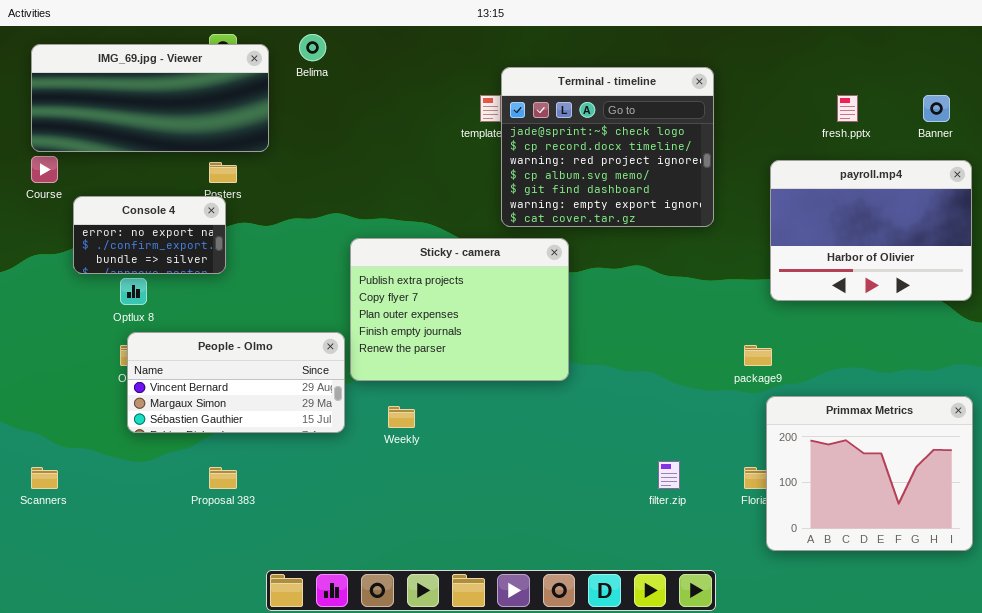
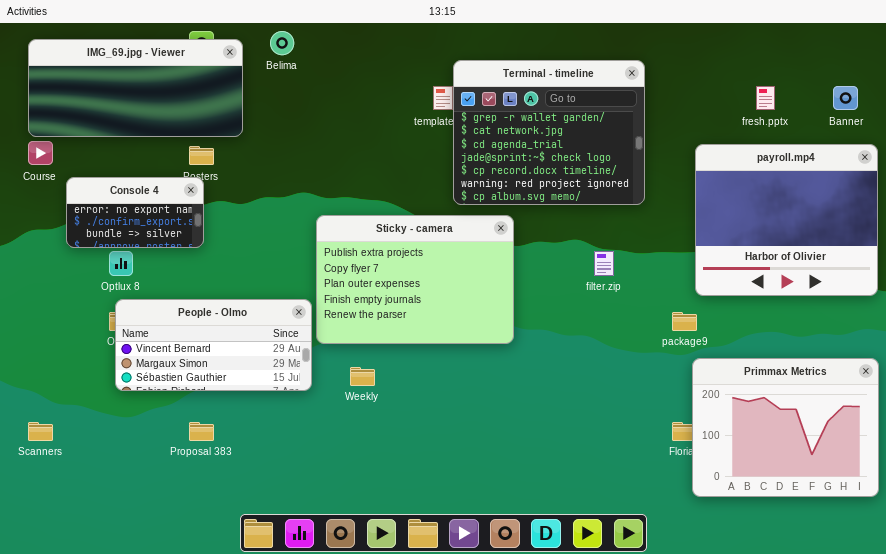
Terminal - timeline: [501,67,714,227] -> [453,60,645,205], scrolled up 3 rows
payroll.mp4: [770,160,972,301] -> [695,144,878,296], resized
filter.zip: [658,461,680,489] -> [594,251,614,276], moved

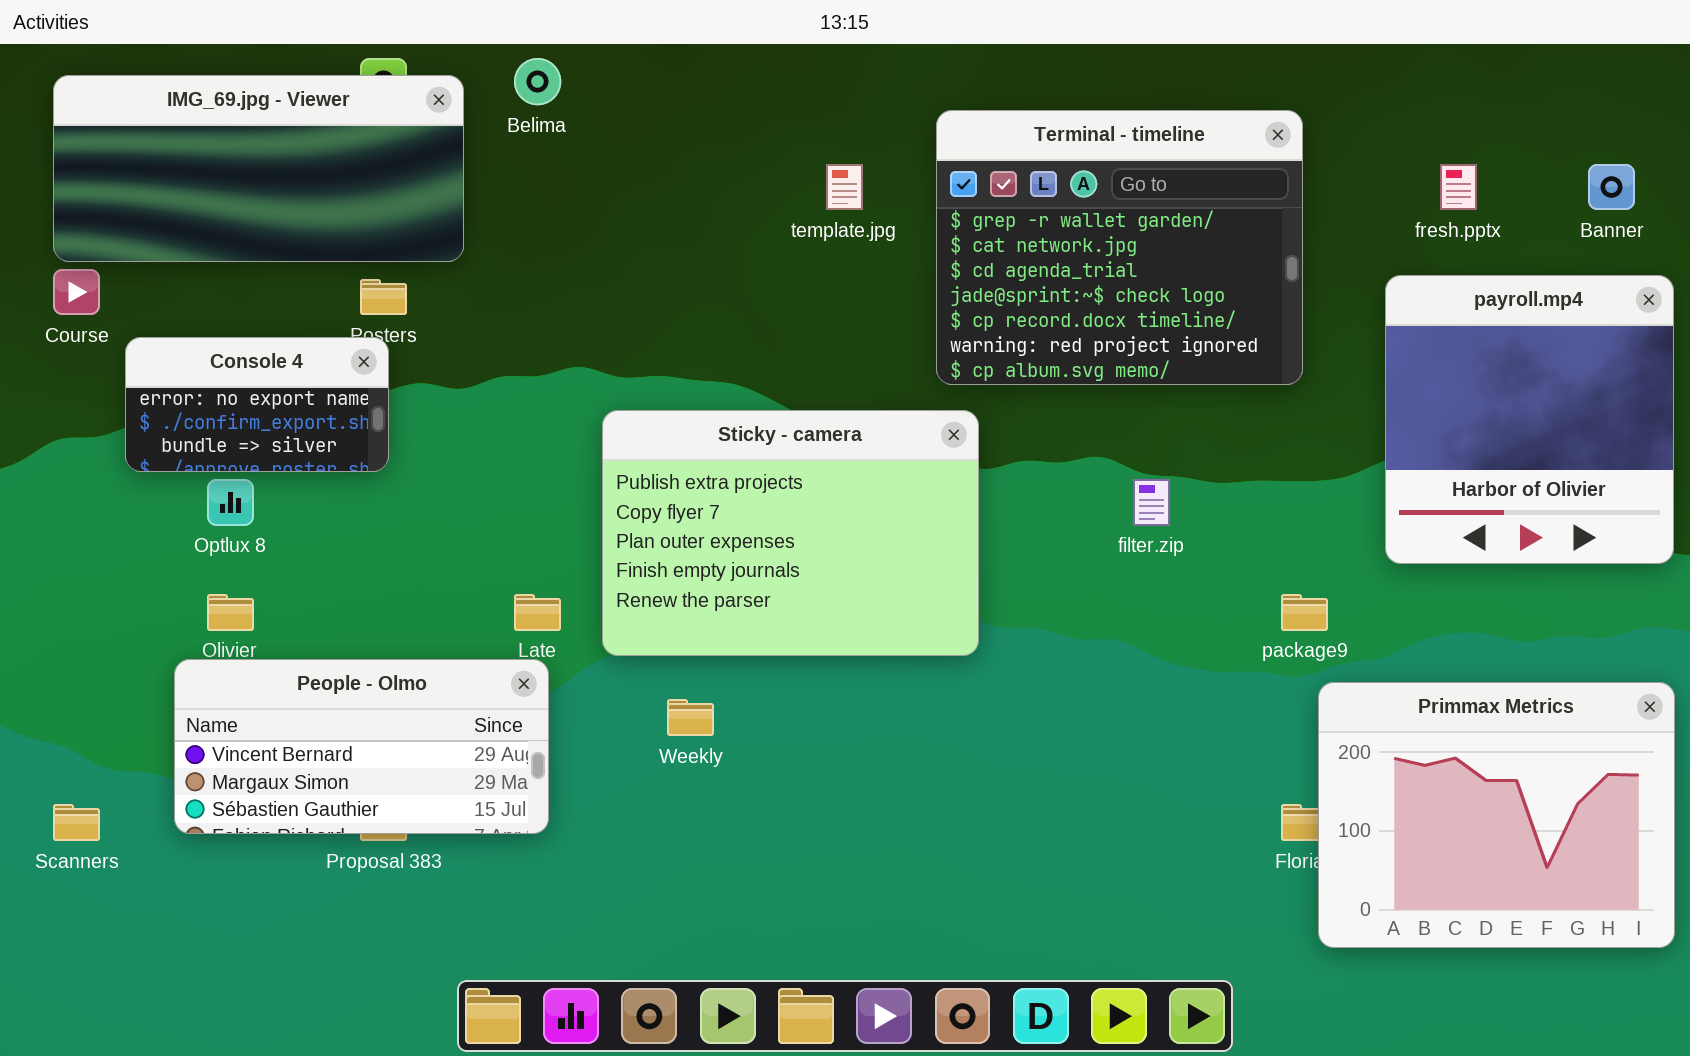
Terminal - timeline: [453,60,645,205] -> [936,110,1303,385], moved
payroll.mp4: [695,144,878,296] -> [1385,275,1674,564], resized
People - Olmo: [115,299,312,391] -> [174,659,549,834], moved

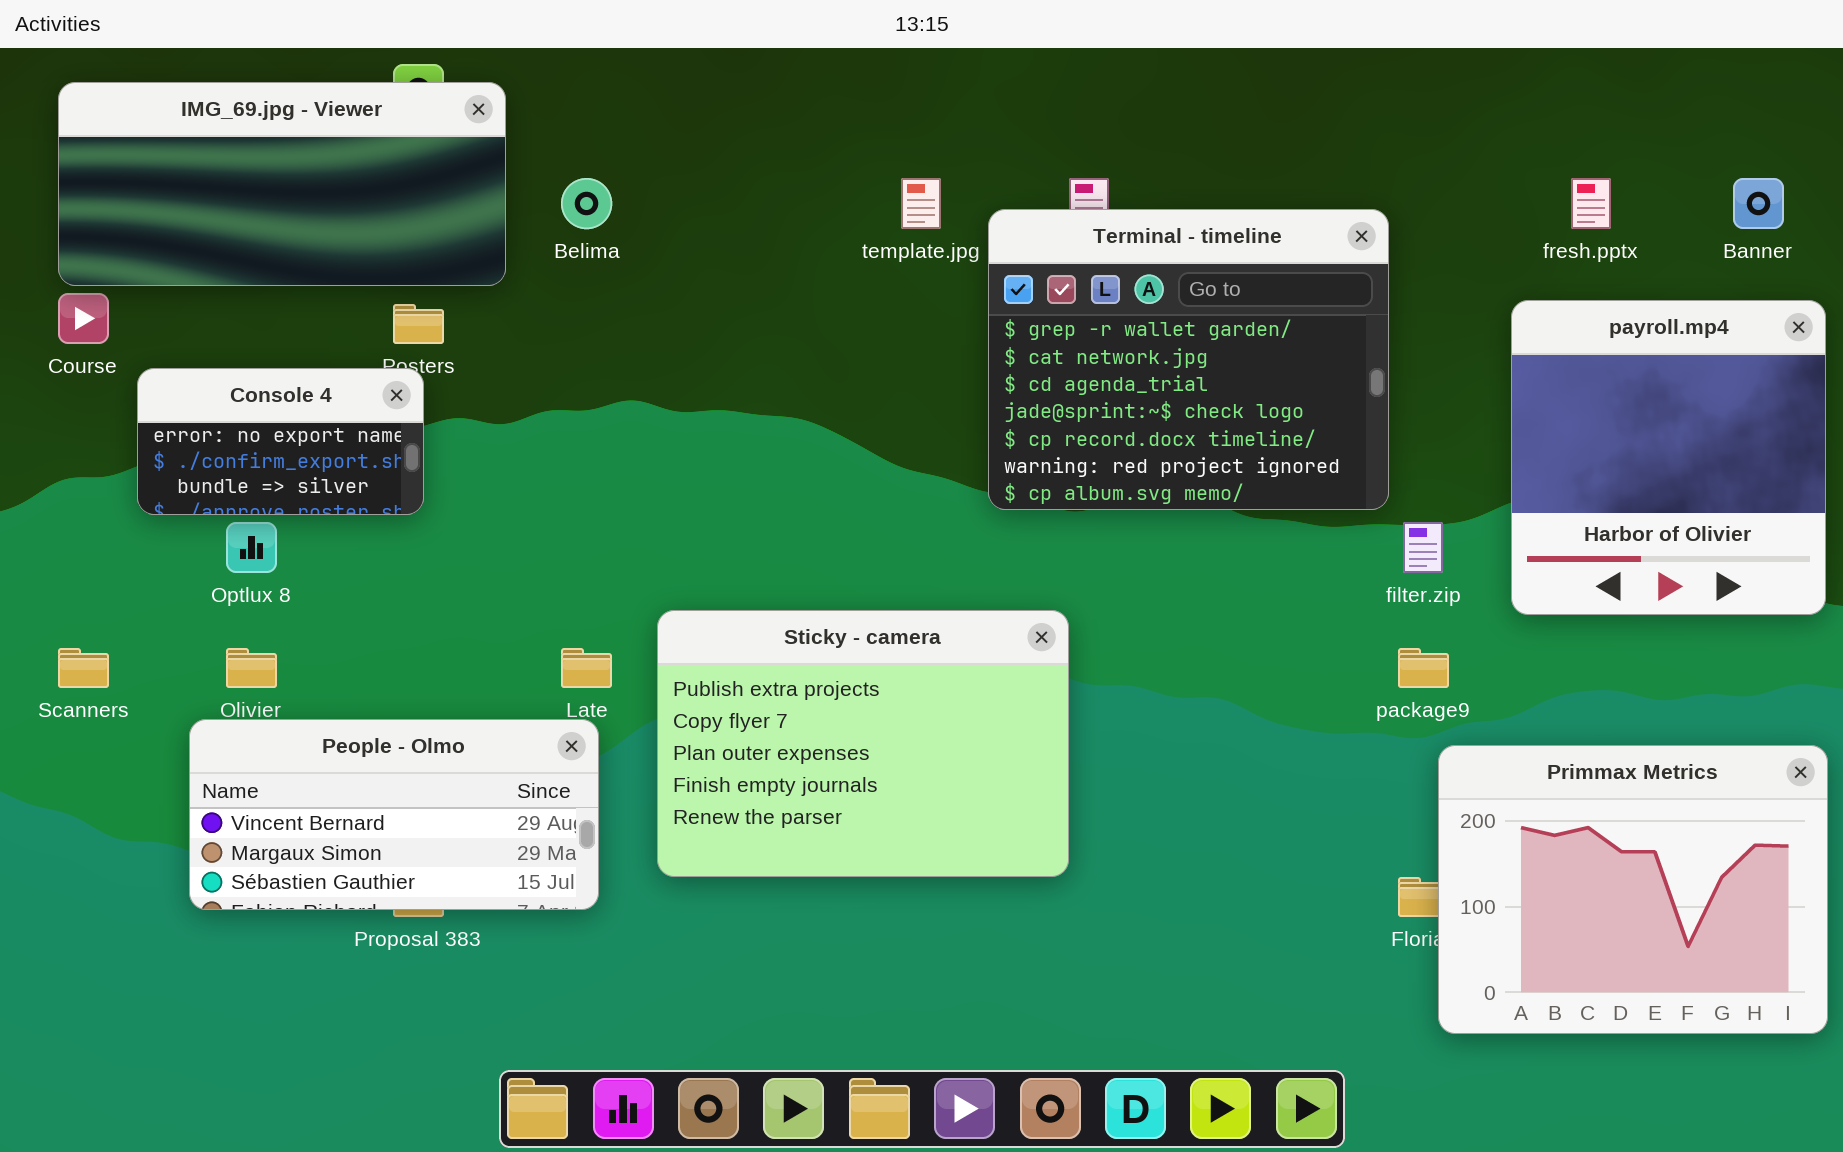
Belima: [514,58,561,105] -> [561,178,612,229], moved
Terminal - timeline: [936,110,1303,385] -> [988,209,1389,510], moved
Sticky - camera: [602,410,979,656] -> [657,610,1069,877], moved
filter.zip: [1133,479,1170,526] -> [1403,522,1443,573], moved
Scanners: [53,804,100,841] -> [58,648,109,688], moved

